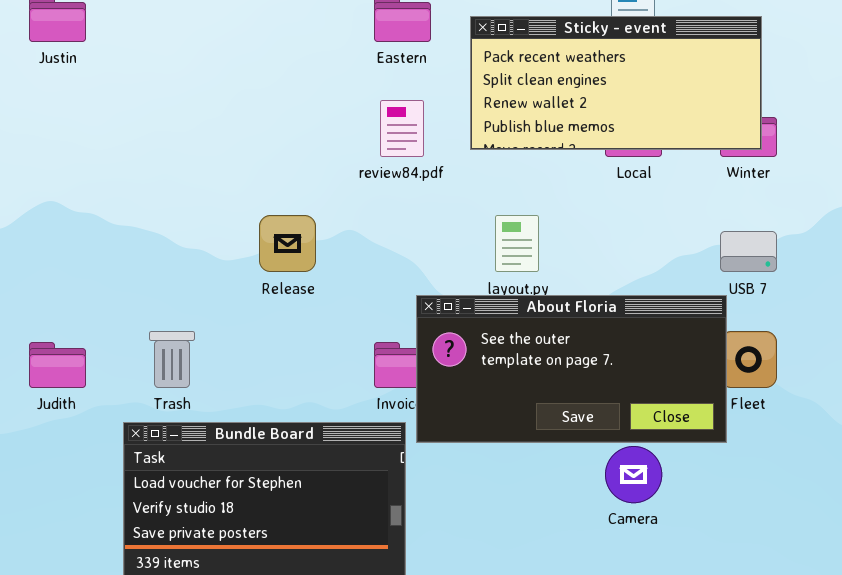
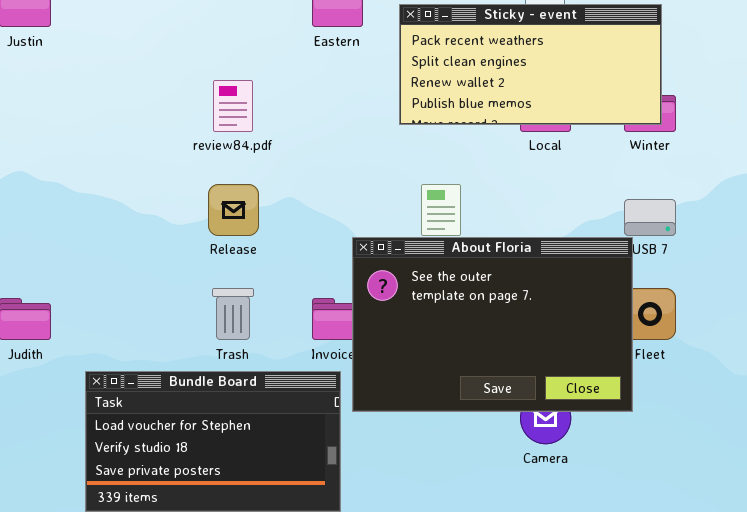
review84.pdf: [380,100,424,157] -> [213,80,253,132], moved
About Floria: [416,295,727,443] -> [352,237,633,412], moved, resized
Trash: [149,331,195,388] -> [212,288,254,340], moved

